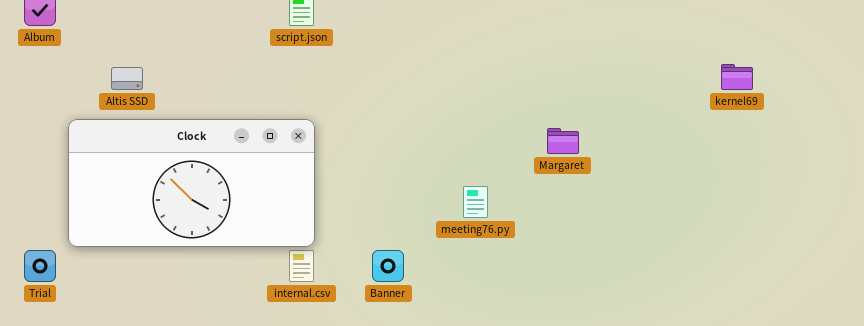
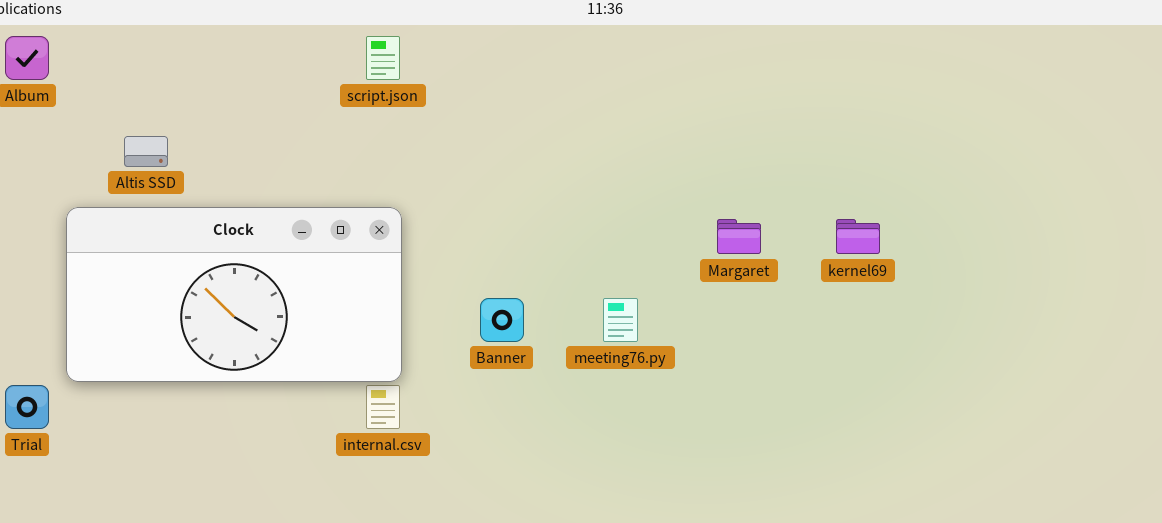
kernel69: [721,64,753,90] -> [836,219,880,254], moved
Banner: [372,250,404,282] -> [480,298,524,342], moved

